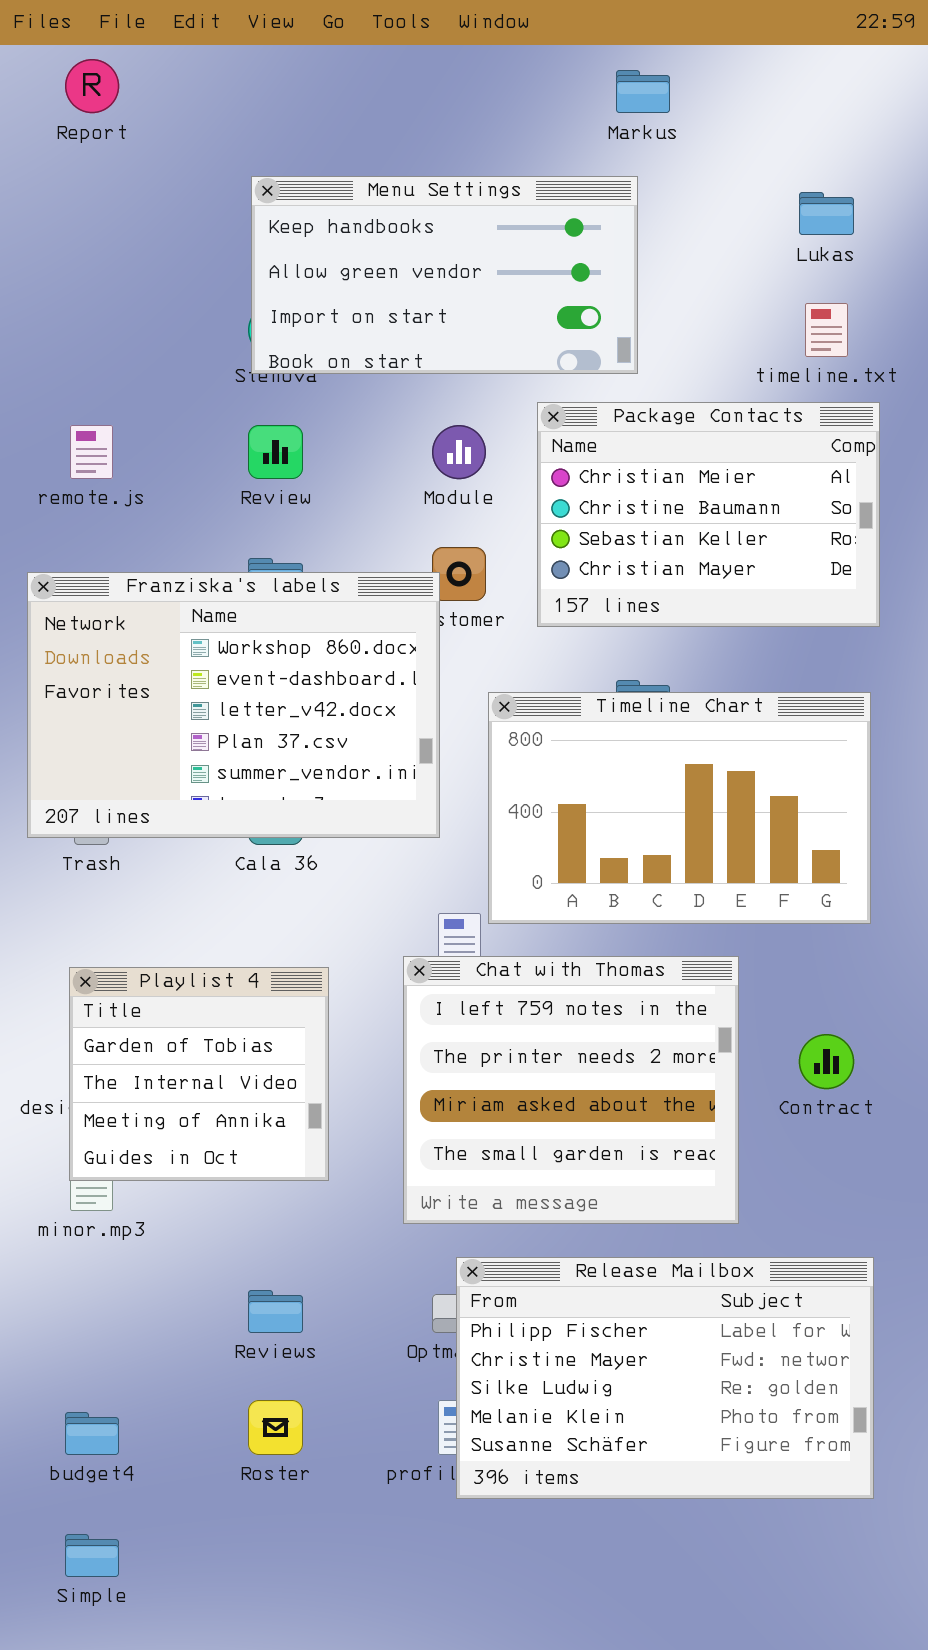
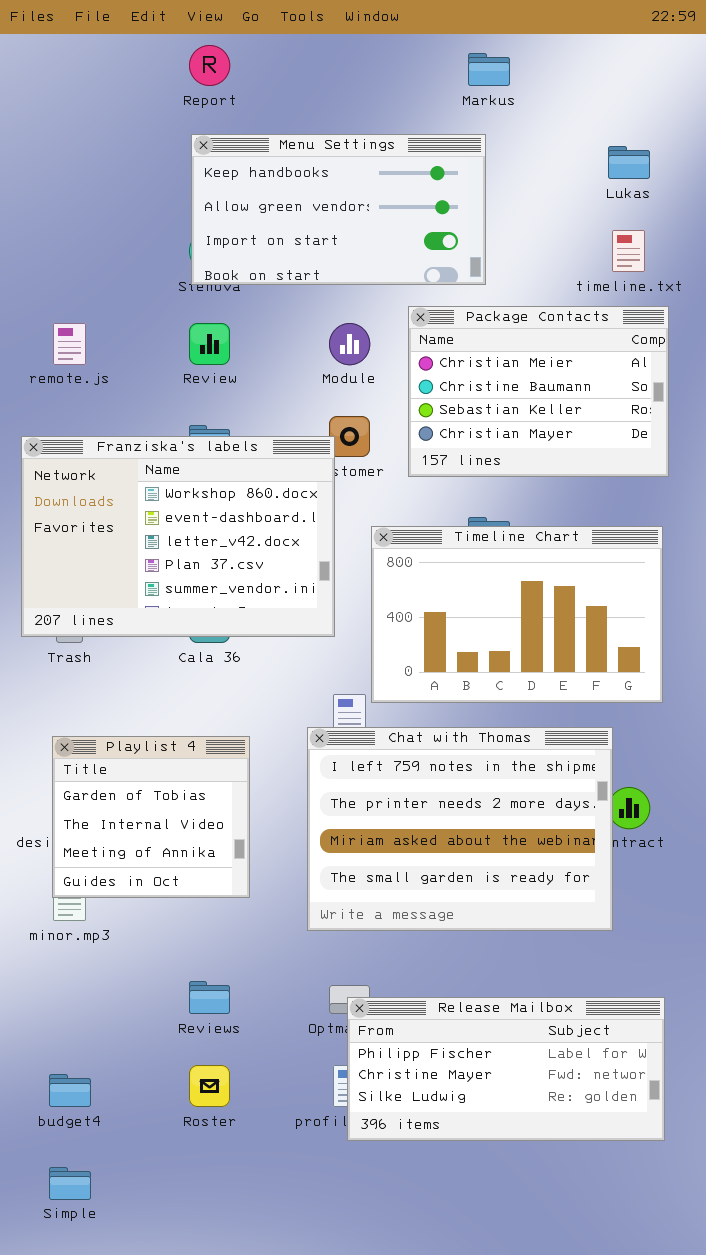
Report: [65,59,119,113] -> [189,45,230,86], moved
Chat with Thomas: [403,956,739,1224] -> [307,727,613,931], resized
Release Mailbox: [456,1257,874,1499] -> [347,997,665,1141], resized

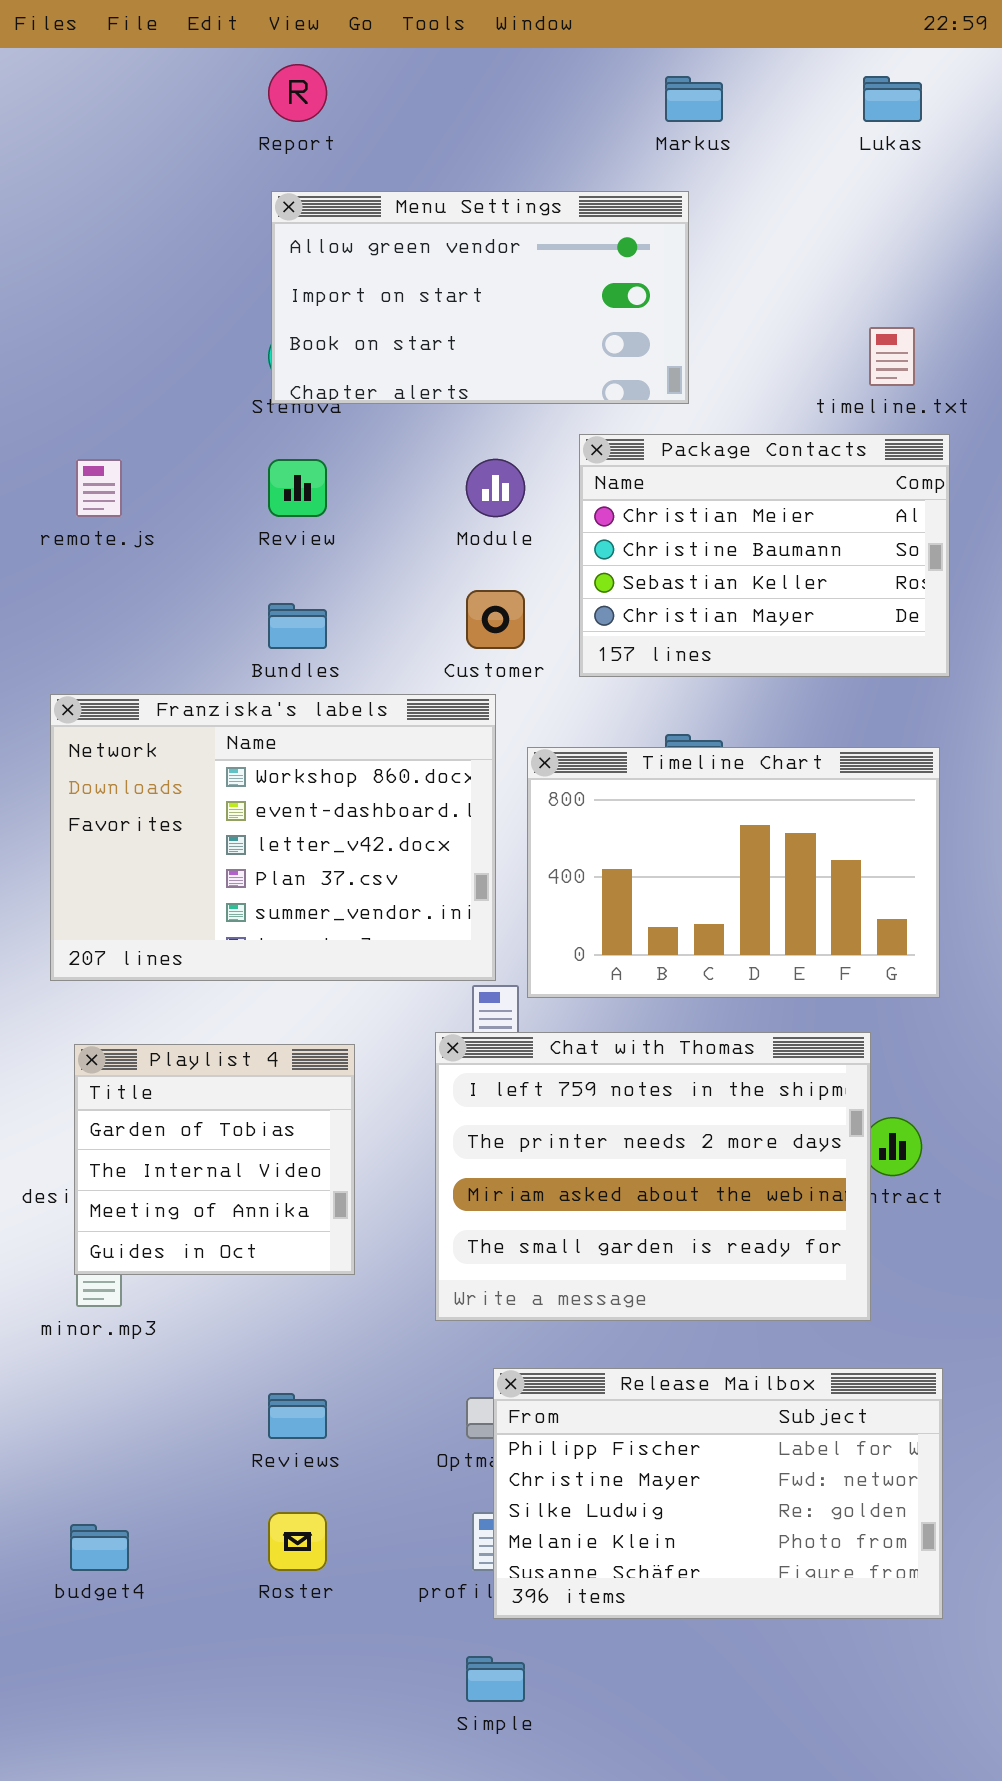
Menu Settings: [191,134,486,285] -> [271,191,689,404], scrolled down 1 row
Lukas: [608,146,650,179] -> [863,76,922,122], moved
Franziska's labels: [21,436,335,637] -> [50,694,496,981], moved
Release Mailbox: [347,997,665,1141] -> [493,1368,943,1619], resized
Simple: [49,1167,91,1200] -> [466,1656,525,1702], moved

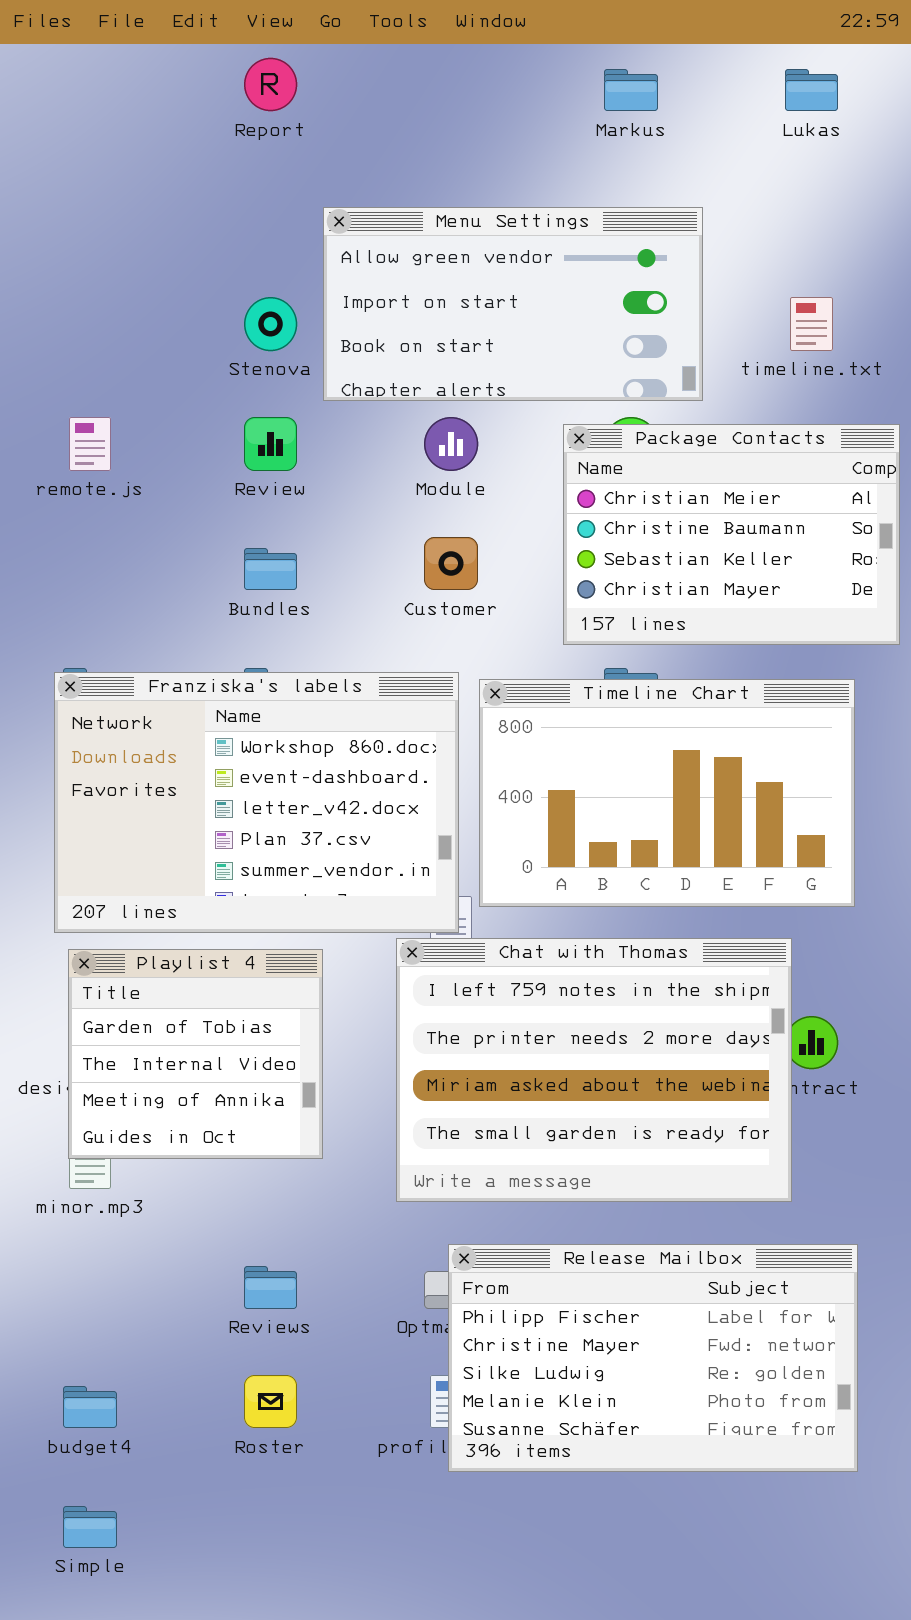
Menu Settings: [271,191,689,404] -> [323,207,703,401], moved
Package Contacts: [579,434,950,677] -> [563,424,900,645], moved
Franziska's labels: [50,694,496,981] -> [54,672,459,933], moved
Simple: [466,1656,525,1702] -> [63,1506,117,1548], moved

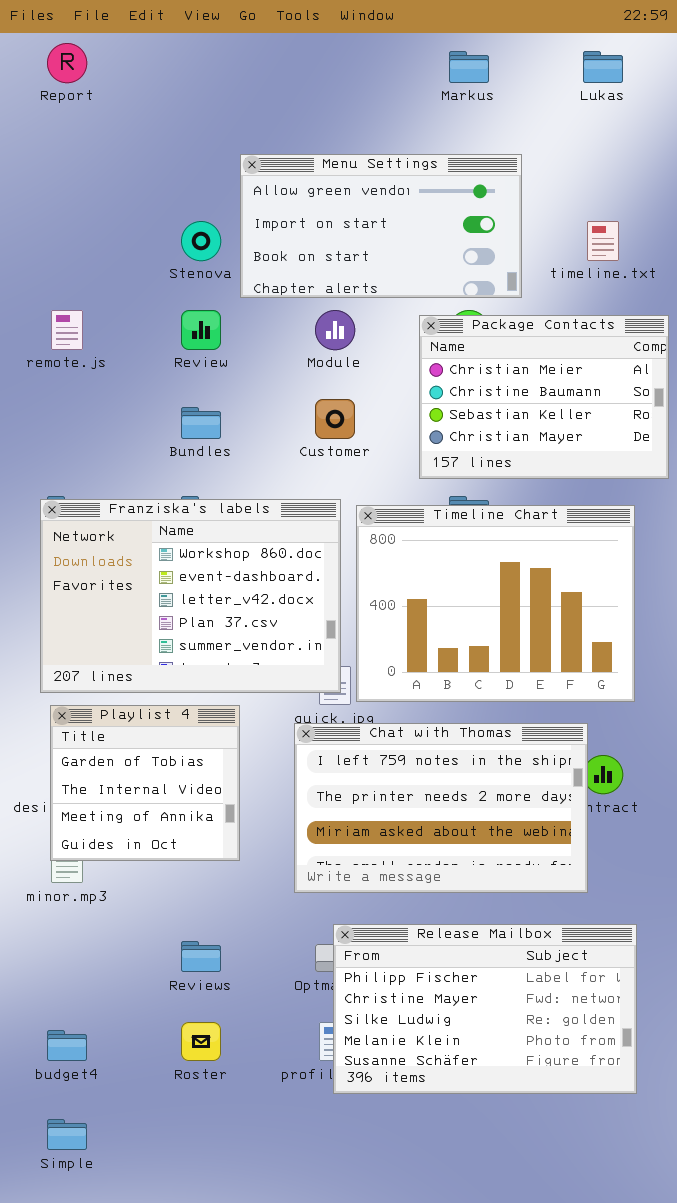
Report: [244,58,297,111] -> [47,43,87,83], moved
Timeline Chart: [479,679,855,907] -> [356,505,635,702], resized
Chat with Thomas: [396,938,792,1202] -> [294,723,588,893], resized

